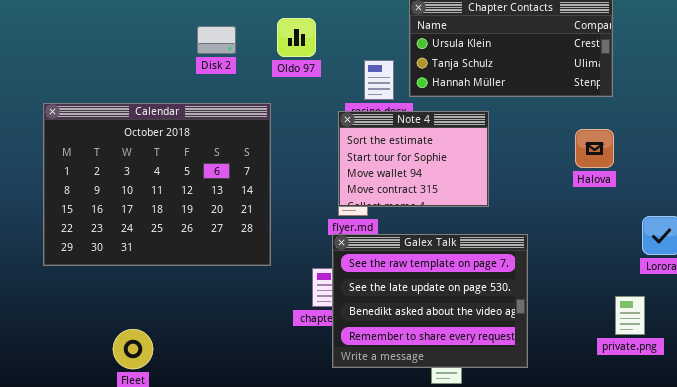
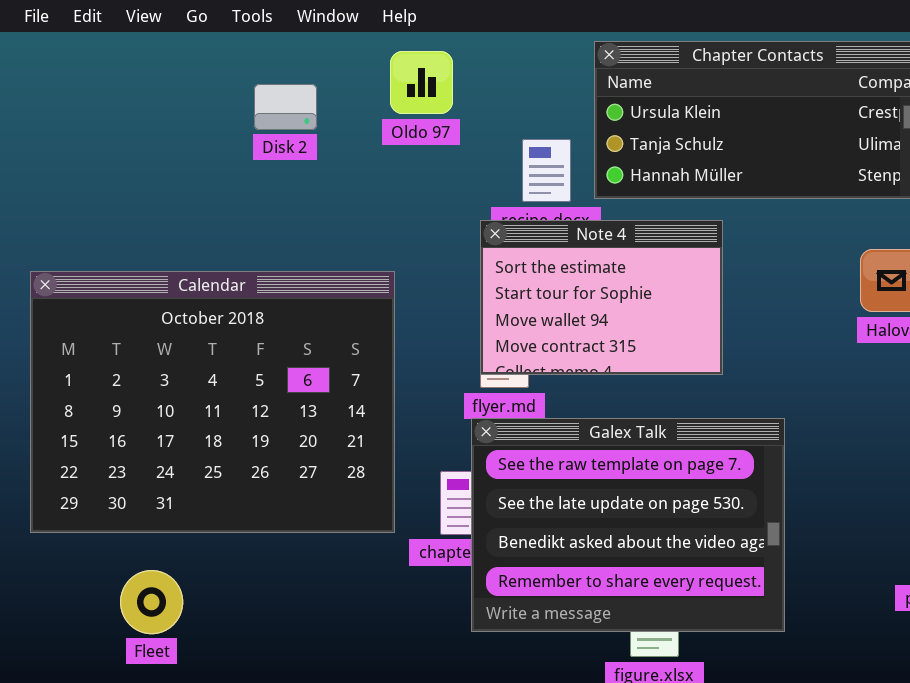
Oldo 97: [277,18,316,57] -> [390,51,453,114], moved
Calendar: [43,103,271,266] -> [30,271,395,533], moved

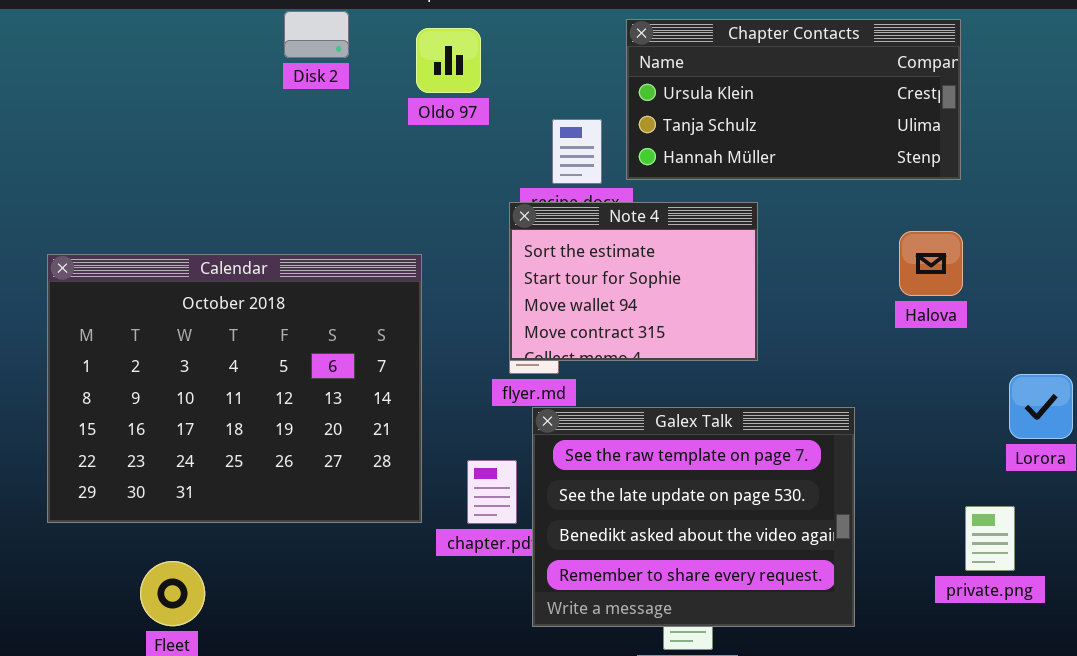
Disk 2: [254,84,317,130] -> [284,11,349,58], moved
Galex Talk: [471,418,785,632] -> [532,407,855,627], moved

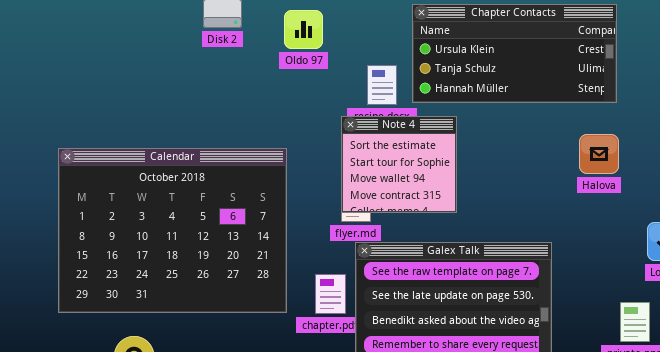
Note 4: [509,202,758,361] -> [341,116,457,213], resized

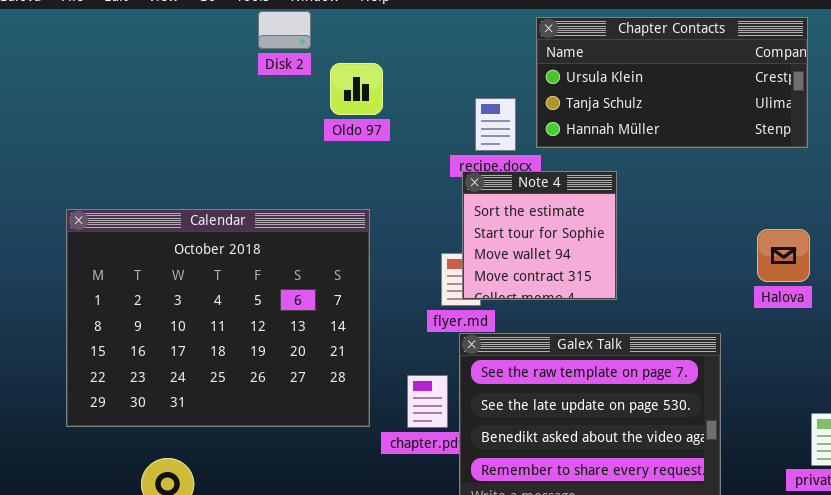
Oldo 97: [284,10,323,49] -> [330,63,383,115], moved
Note 4: [341,116,457,213] -> [462,171,617,300], moved
Halova: [579,134,619,174] -> [757,229,810,282], moved

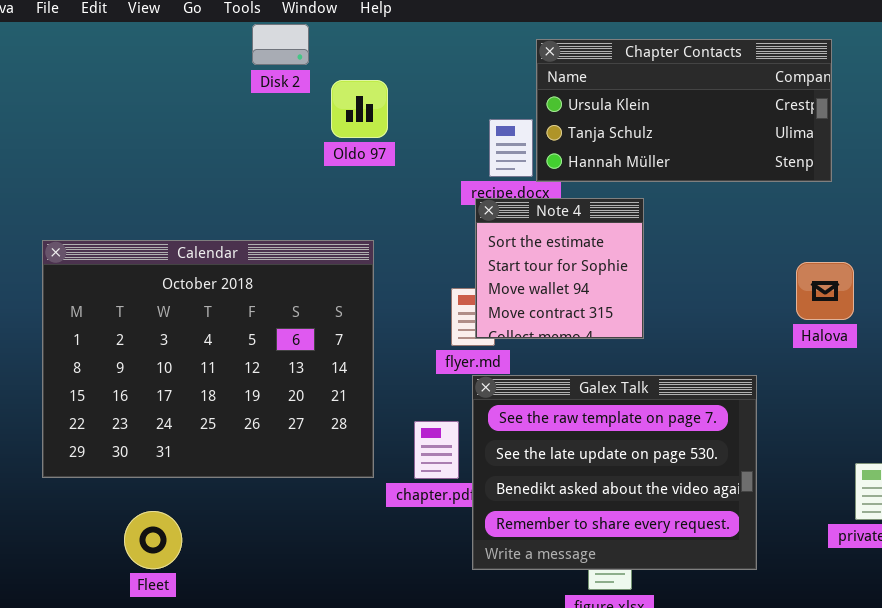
Chapter Contacts: [536,17,808,148] -> [536,39,832,182], moved

